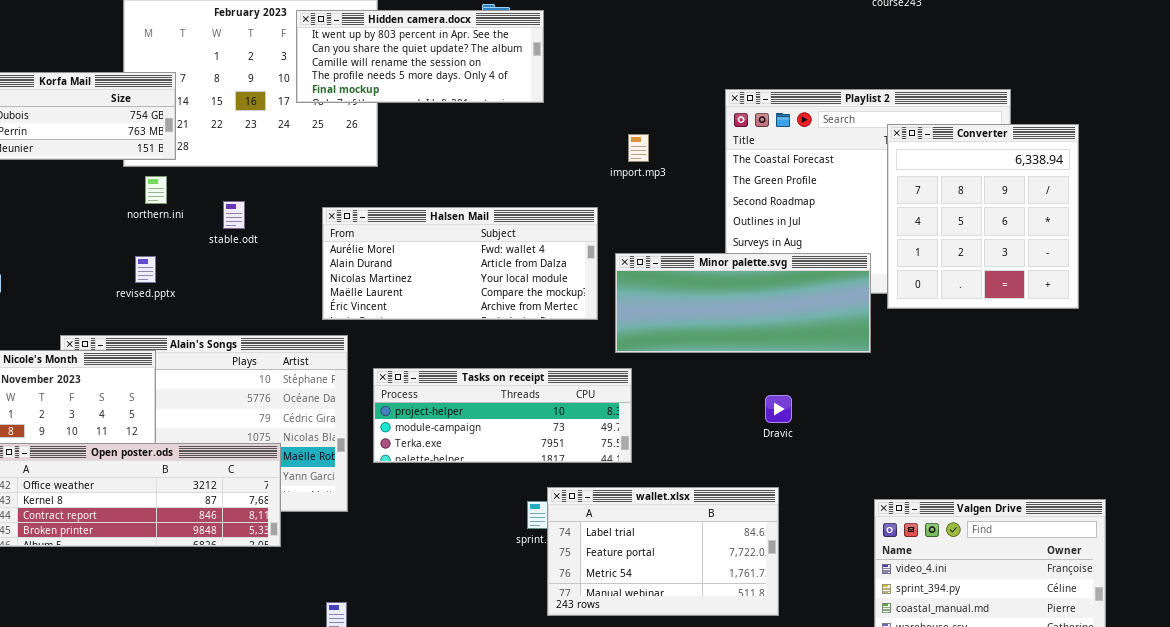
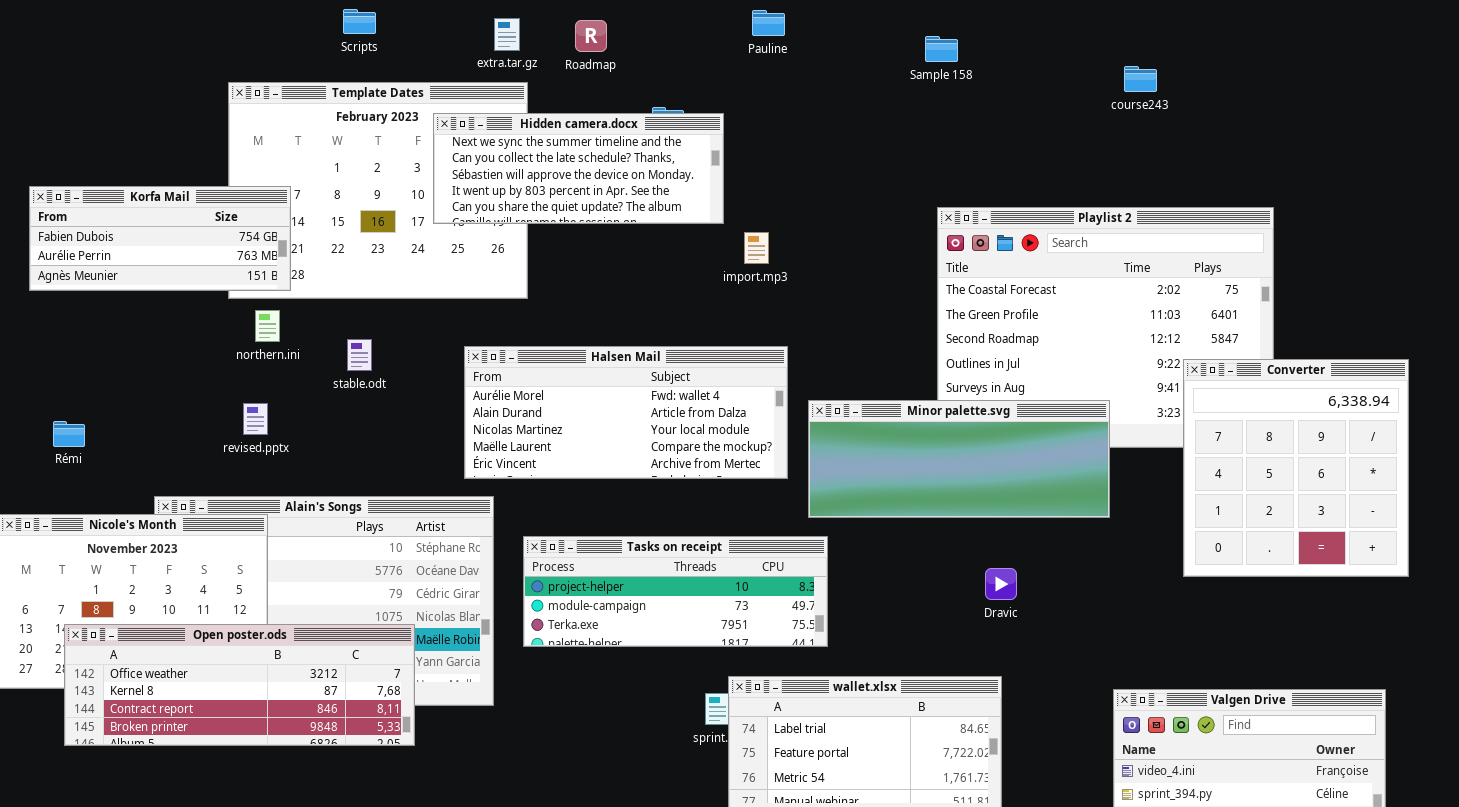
Hidden camera.docx: [296,10,544,103] -> [433,113,724,224], scrolled up 3 rows
Converter: [887,124,1079,309] -> [1183,359,1409,577], moved
import.mp3: [628,134,649,162] -> [744,232,769,264], moved

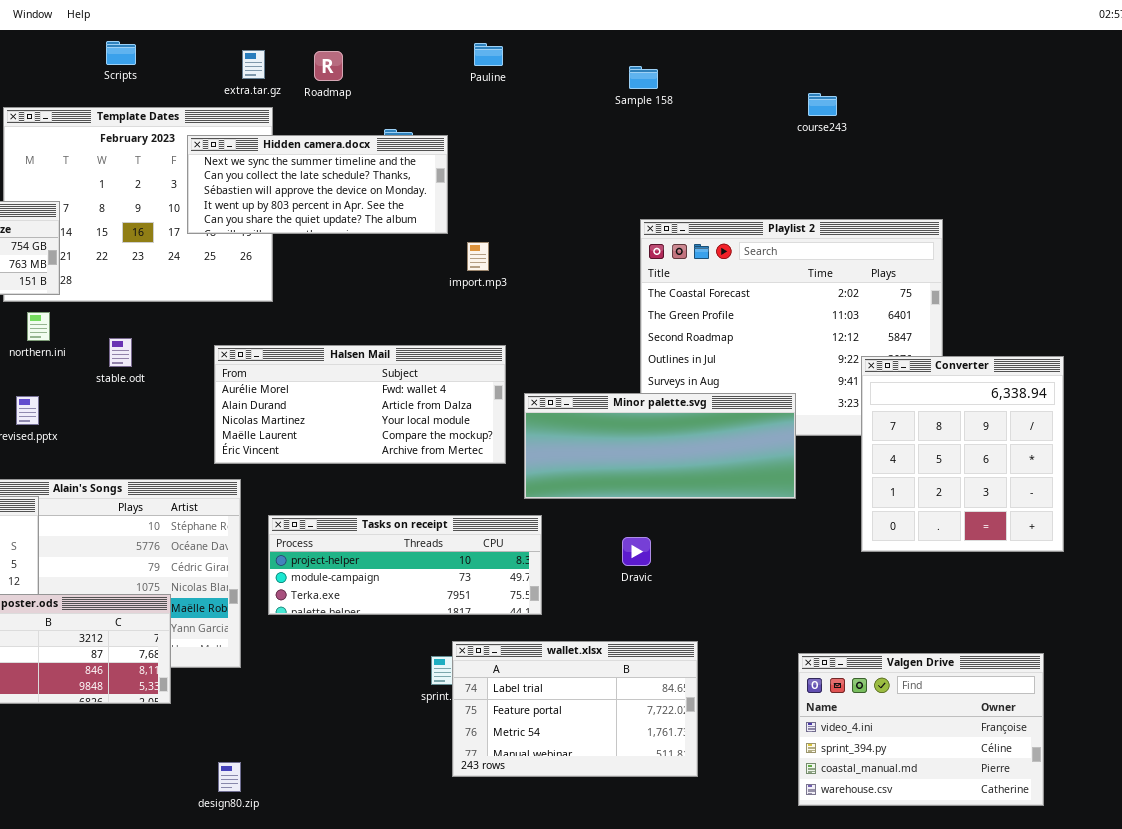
Dravic: [985,568,1017,600] -> [622,537,651,566], moved

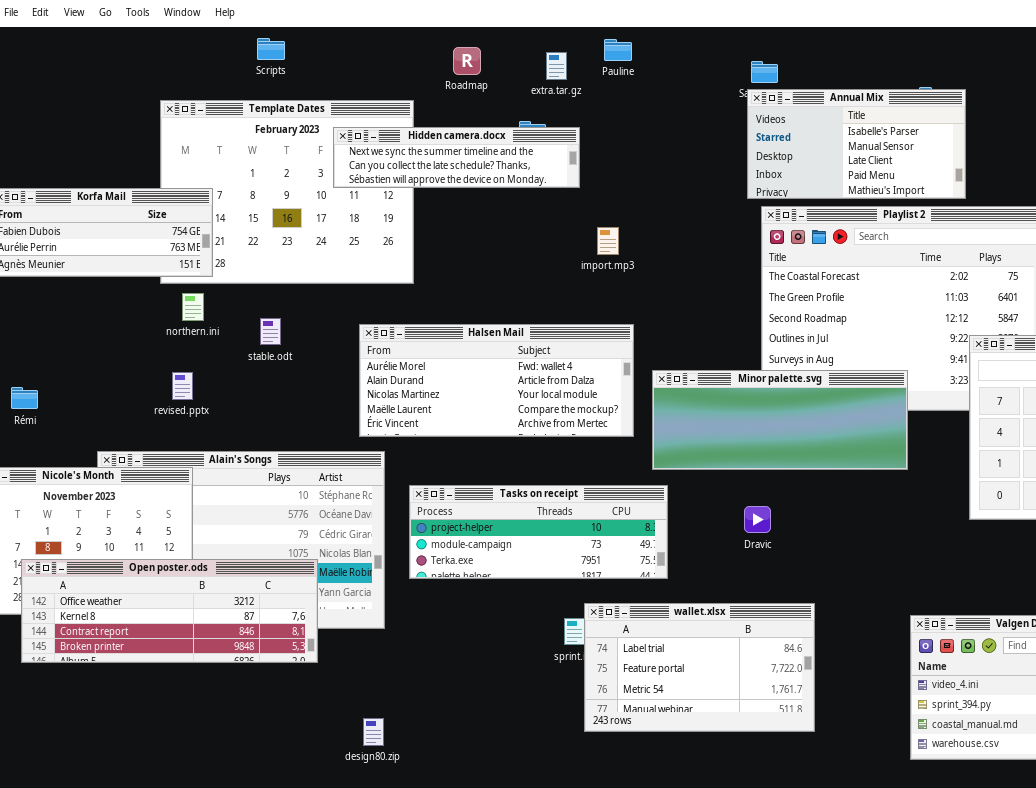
extra.tar.gz: [242,50,265,79] -> [546,52,567,80], moved
Annual Mix: none -> [747,89,966,199], opened
Hidden camera.docx: [187,135,448,234] -> [333,127,580,188], resized

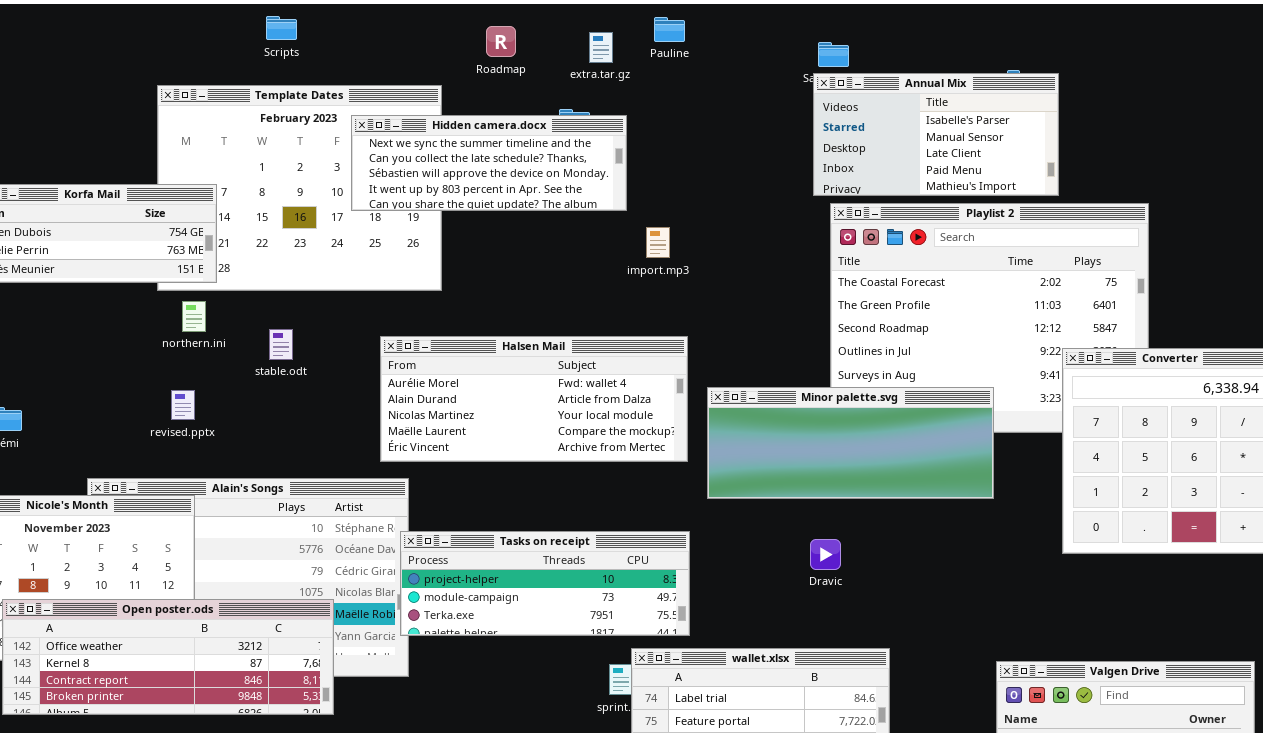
Hidden camera.docx: [333,127,580,188] -> [351,115,627,211], resized
Tasks on receipt: [409,485,668,579] -> [400,531,690,636], moved

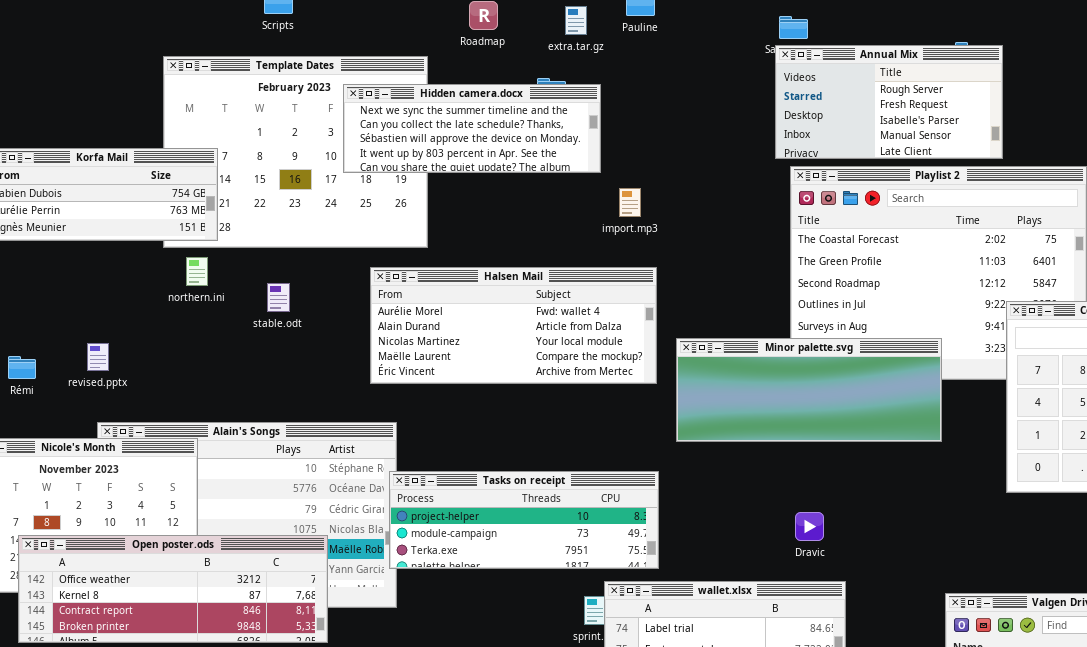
Annual Mix: [813,73,1059,196] -> [775,45,1003,159], scrolled up 2 rows
Halsen Mail: [380,336,688,462] -> [370,267,657,384], moved
revised.pptx: [171,390,195,420] -> [87,343,109,371], moved
Dravic: [810,539,841,570] -> [795,512,824,541], moved

